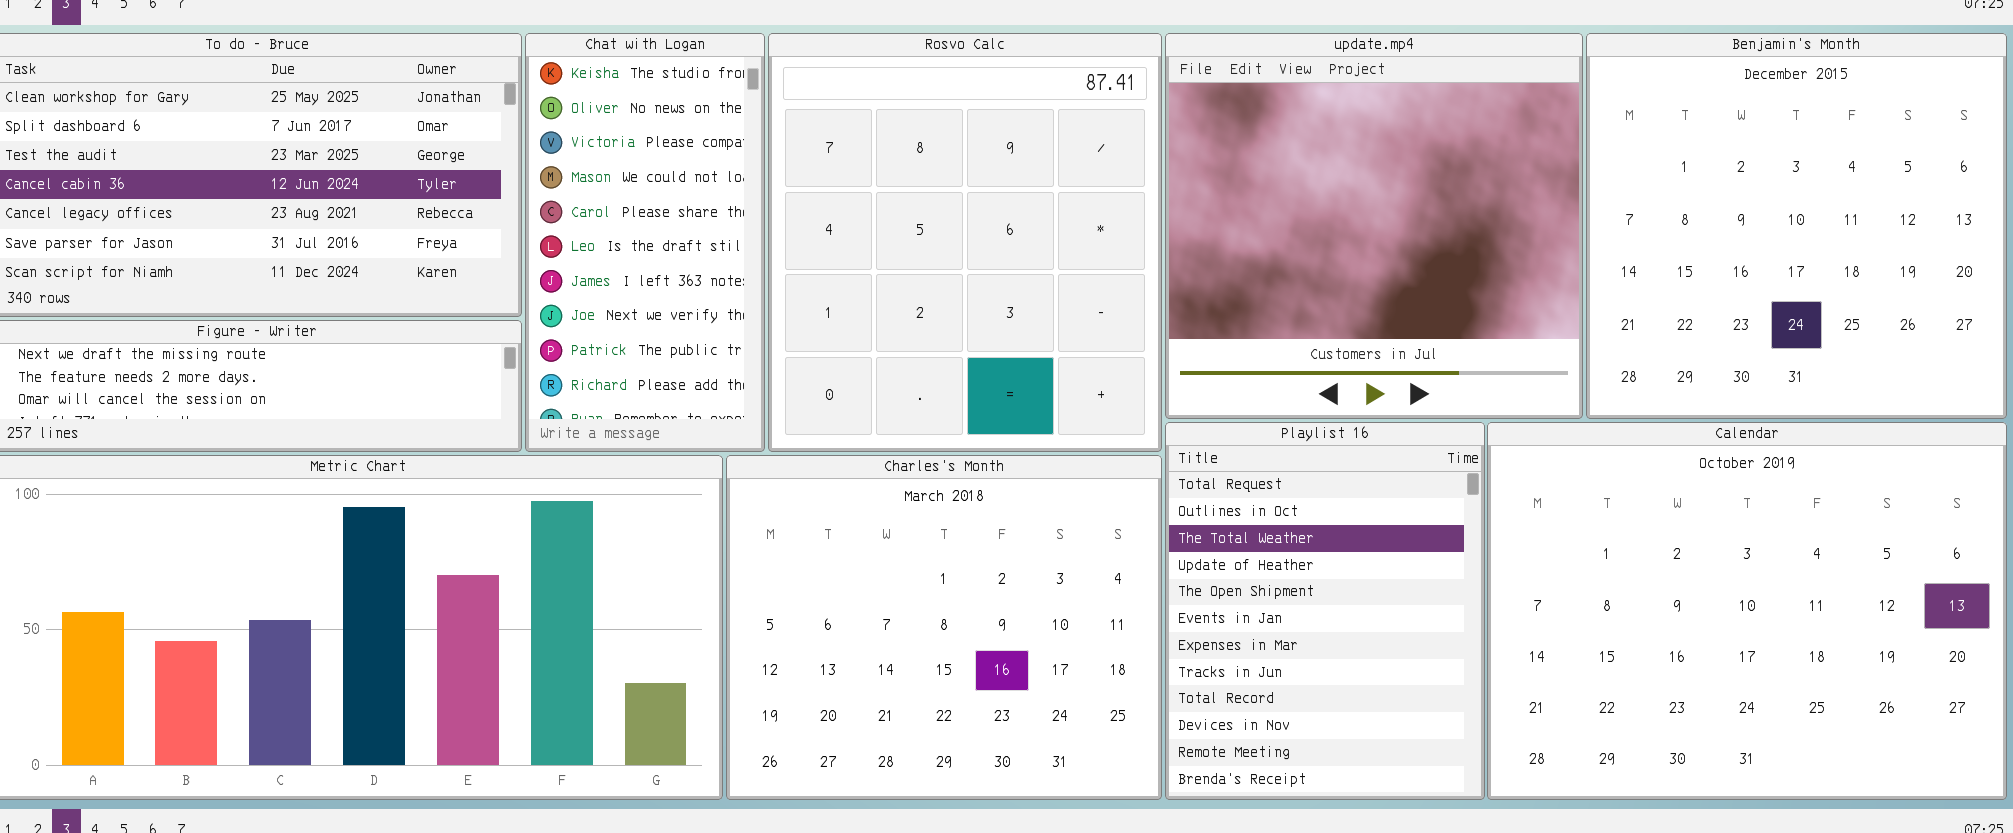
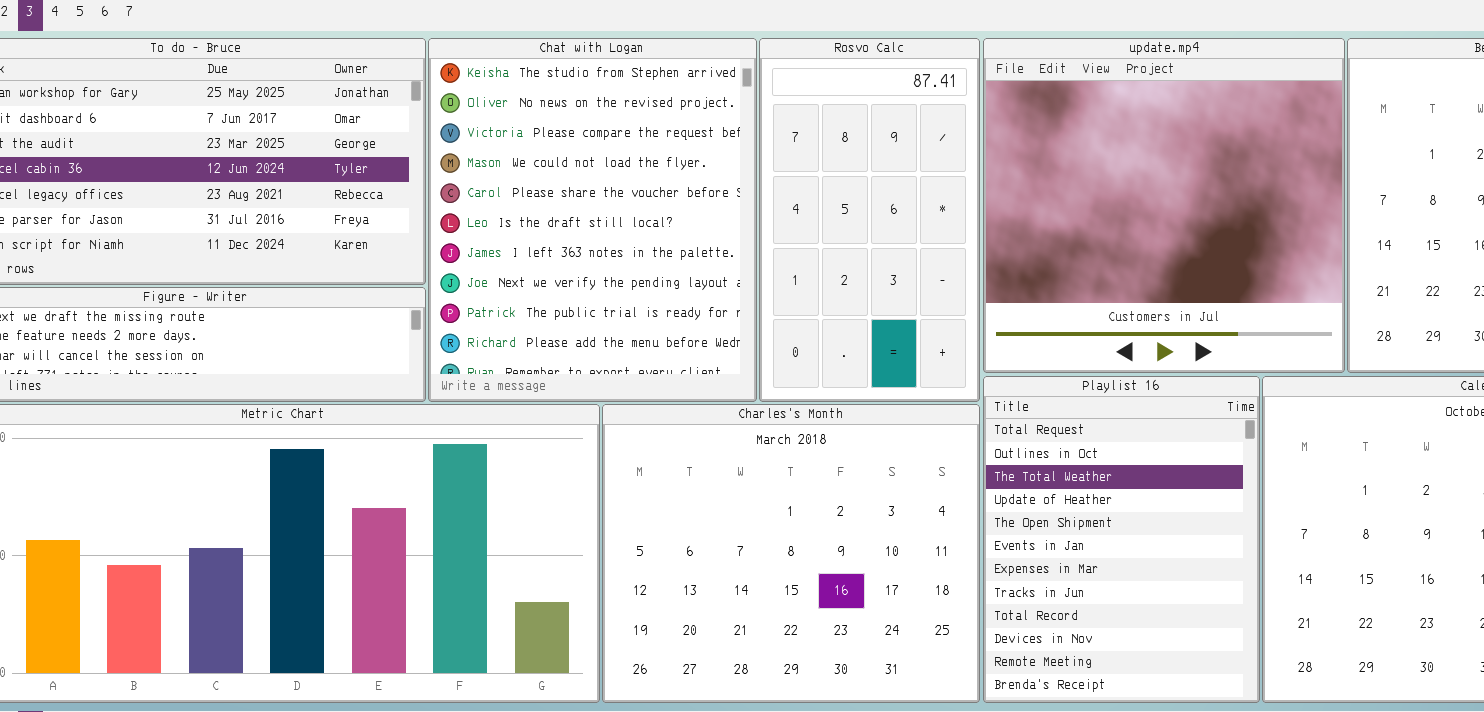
Chat with Logan: [525,33,765,452] -> [428,38,757,402], resized
Rosvo Calc: [768,33,1162,452] -> [759,38,980,402], resized

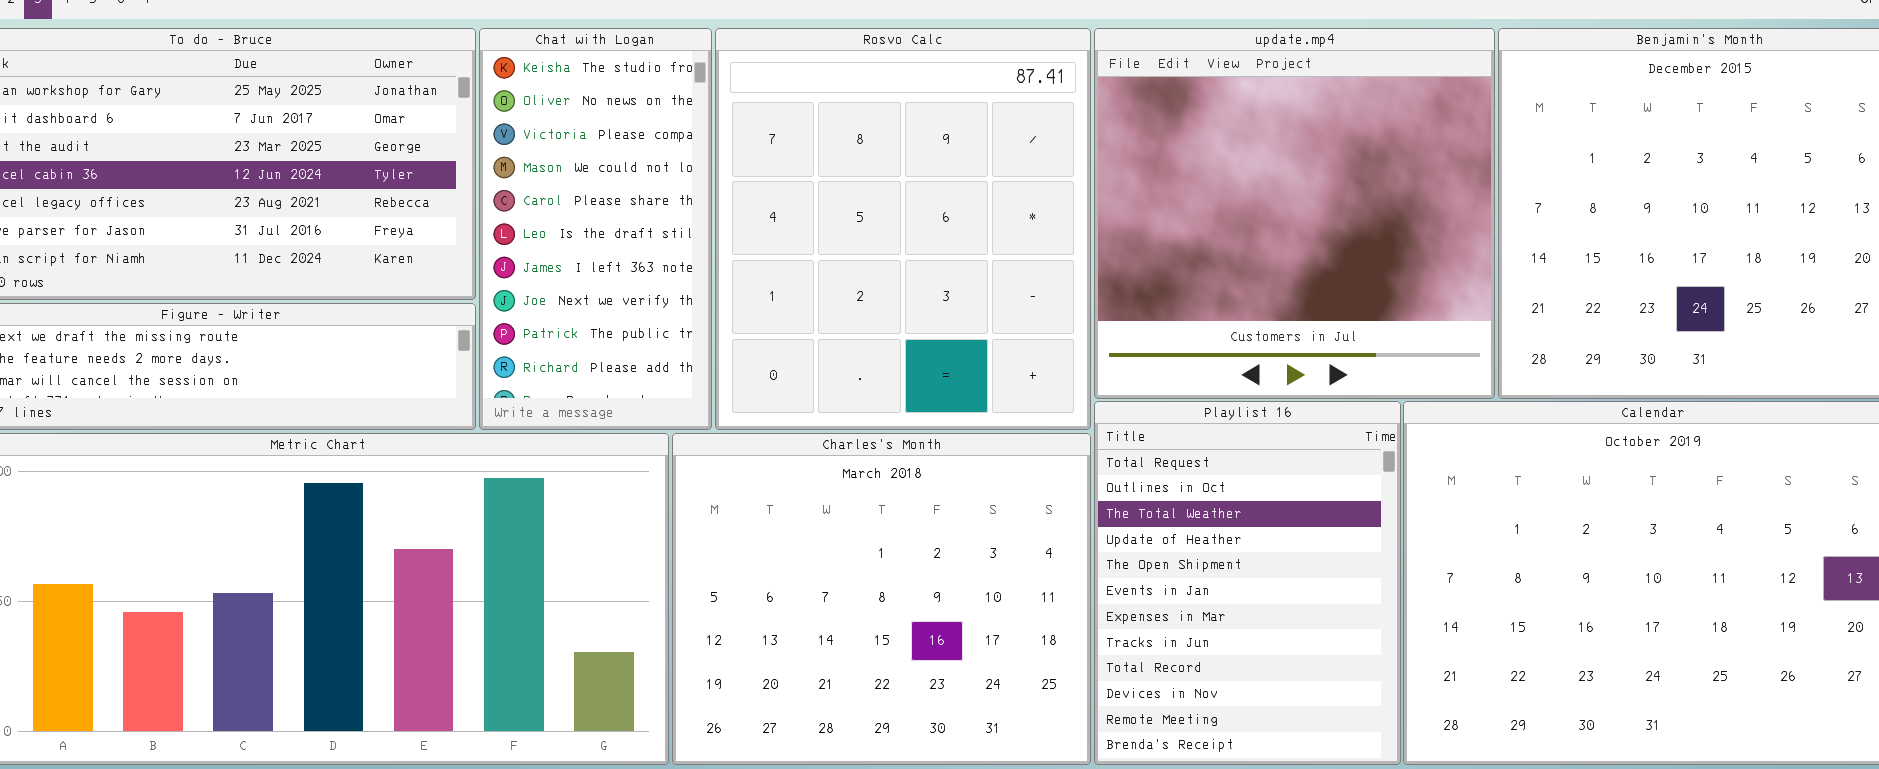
Chat with Logan: [428,38,757,402] -> [479,28,712,430], resized
Rosvo Calc: [759,38,980,402] -> [715,28,1091,430], resized

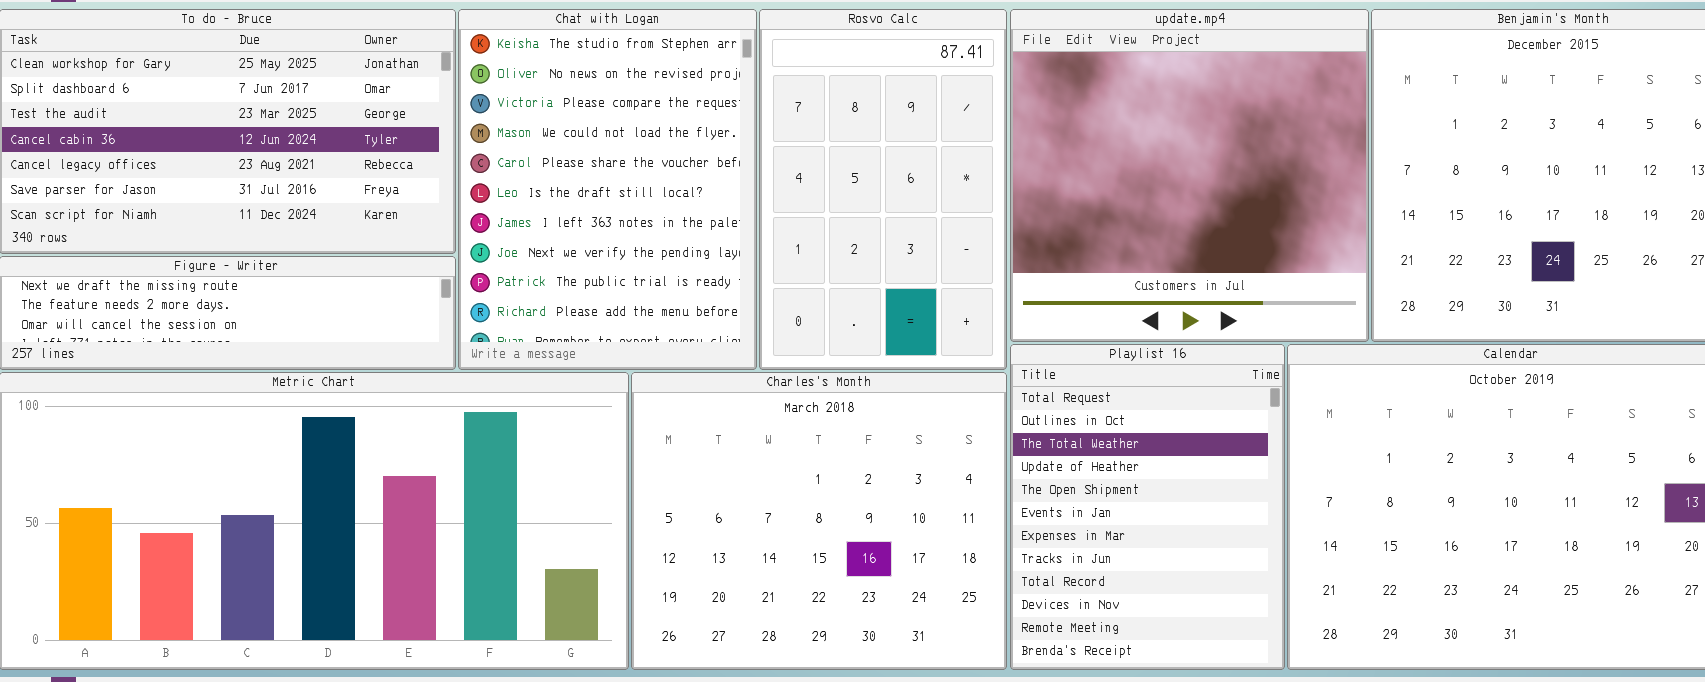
Chat with Logan: [479,28,712,430] -> [458,9,757,370], resized
Rosvo Calc: [715,28,1091,430] -> [759,9,1007,370], resized

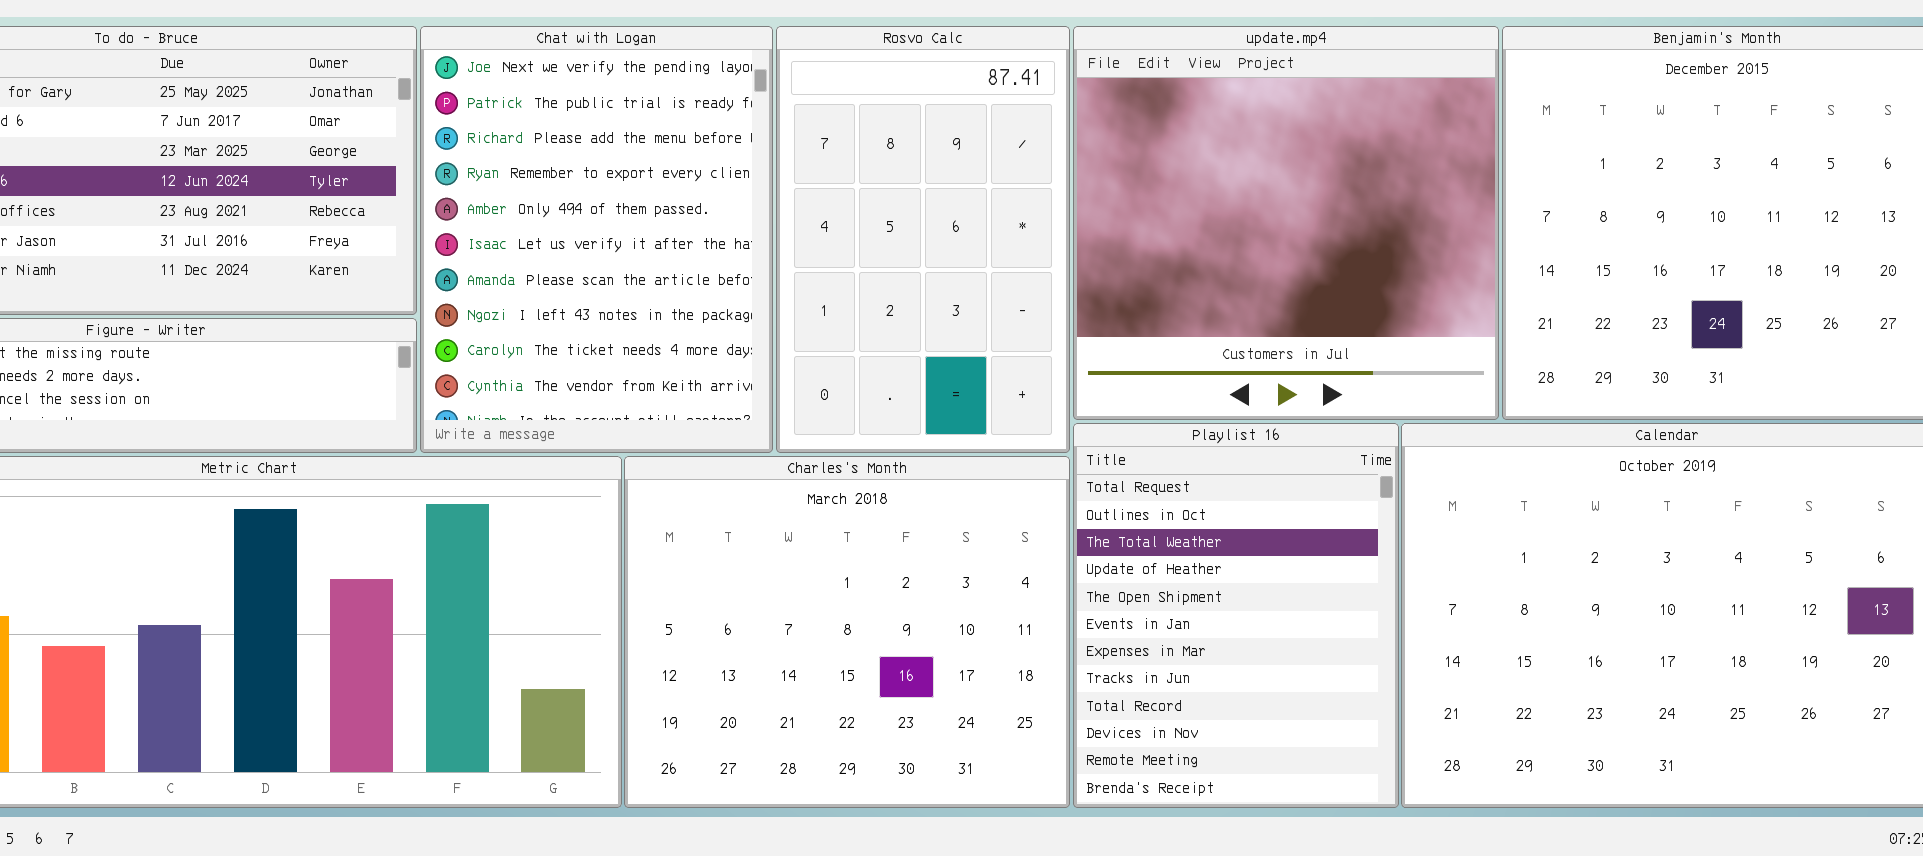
Chat with Logan: [458,9,757,370] -> [420,26,773,453], scrolled down 7 rows

